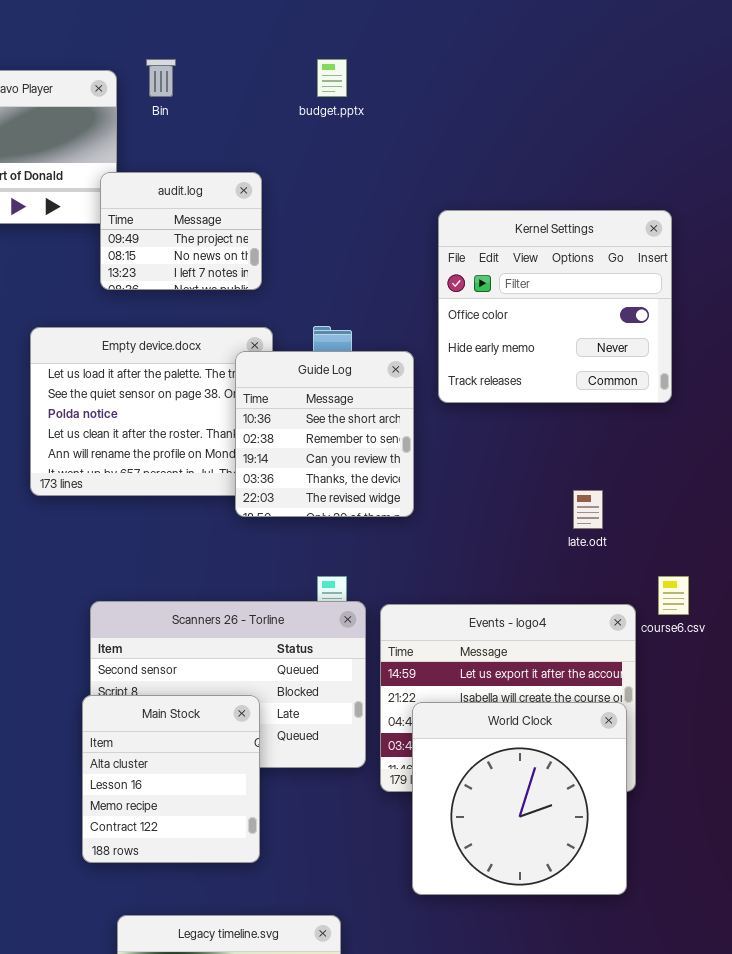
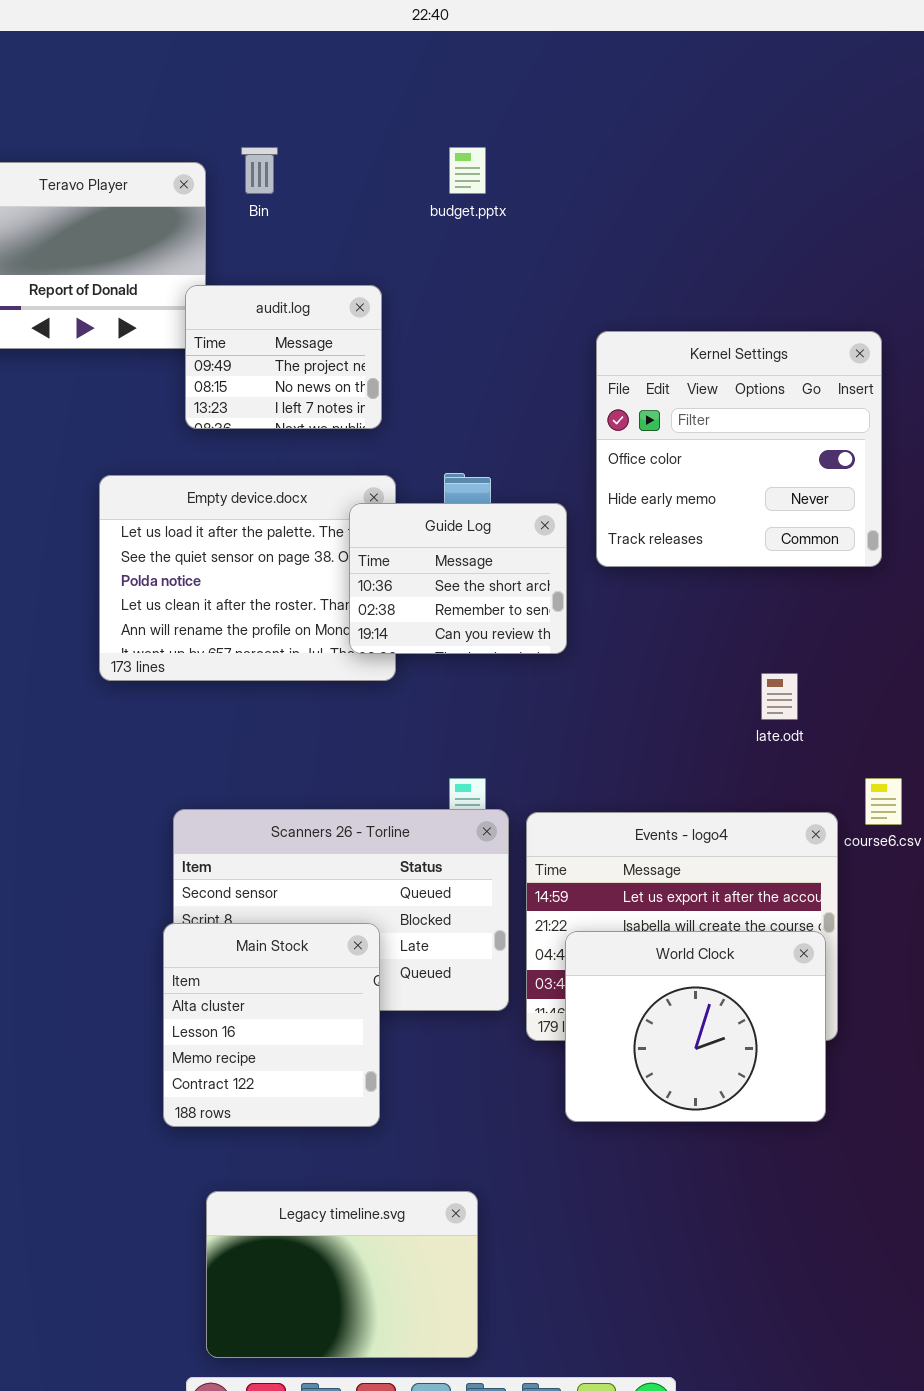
Guide Log: [235,351,414,517] -> [349,503,567,654], resized
World Clock: [412,702,627,895] -> [565,931,826,1122], resized

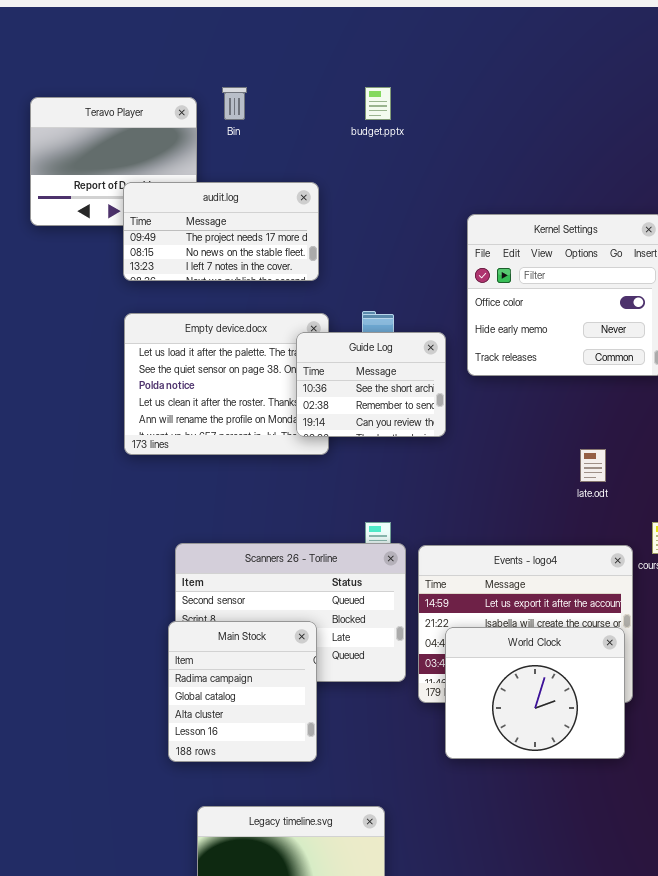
audit.log: [185,285,382,429] -> [123,182,319,281], resized
Main Stock: [163,923,380,1127] -> [168,621,317,762], scrolled up 2 rows

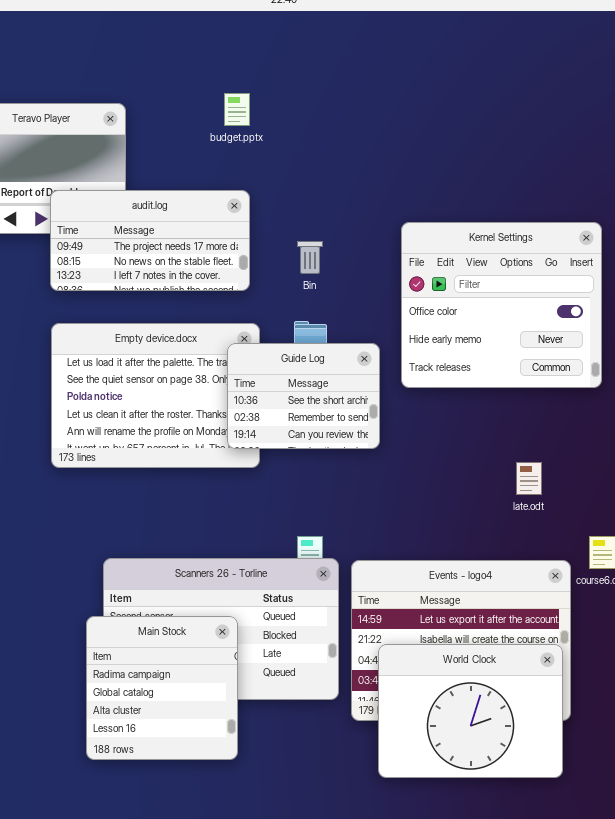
Bin: [222,87,247,120] -> [297,241,323,274], moved
budget.pptx: [365,87,391,120] -> [224,93,250,126], moved
Main Stock: [168,621,317,762] -> [86,616,238,760], moved

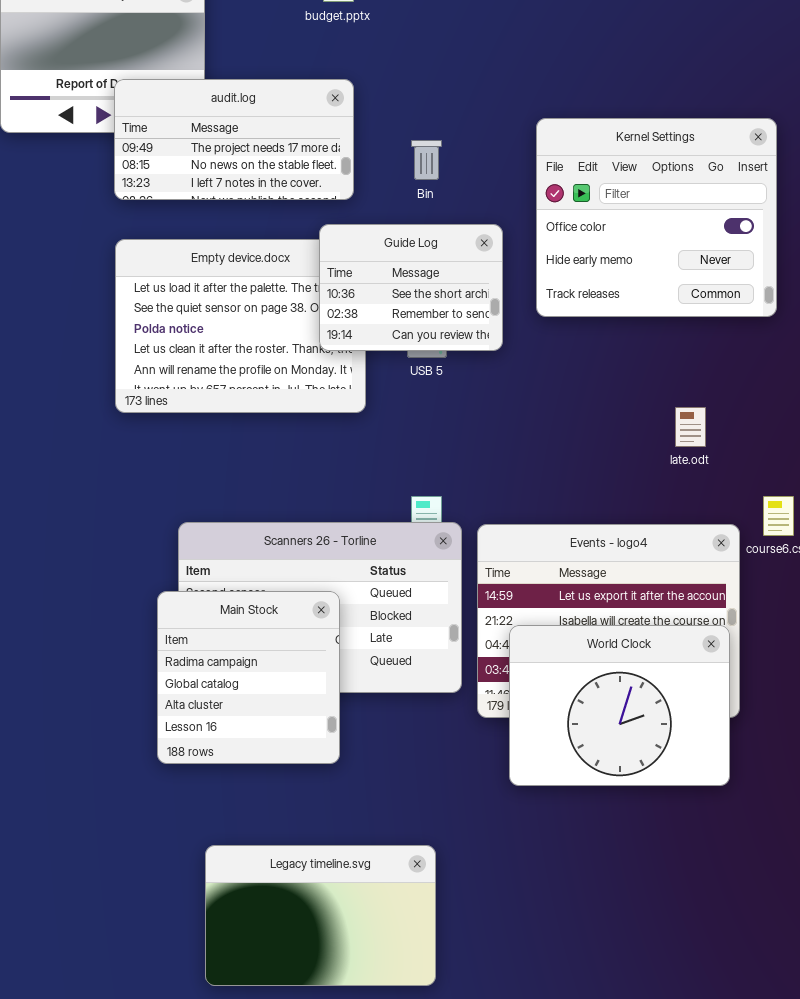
Guide Log: [227,343,380,449] -> [319,224,503,351], moved

